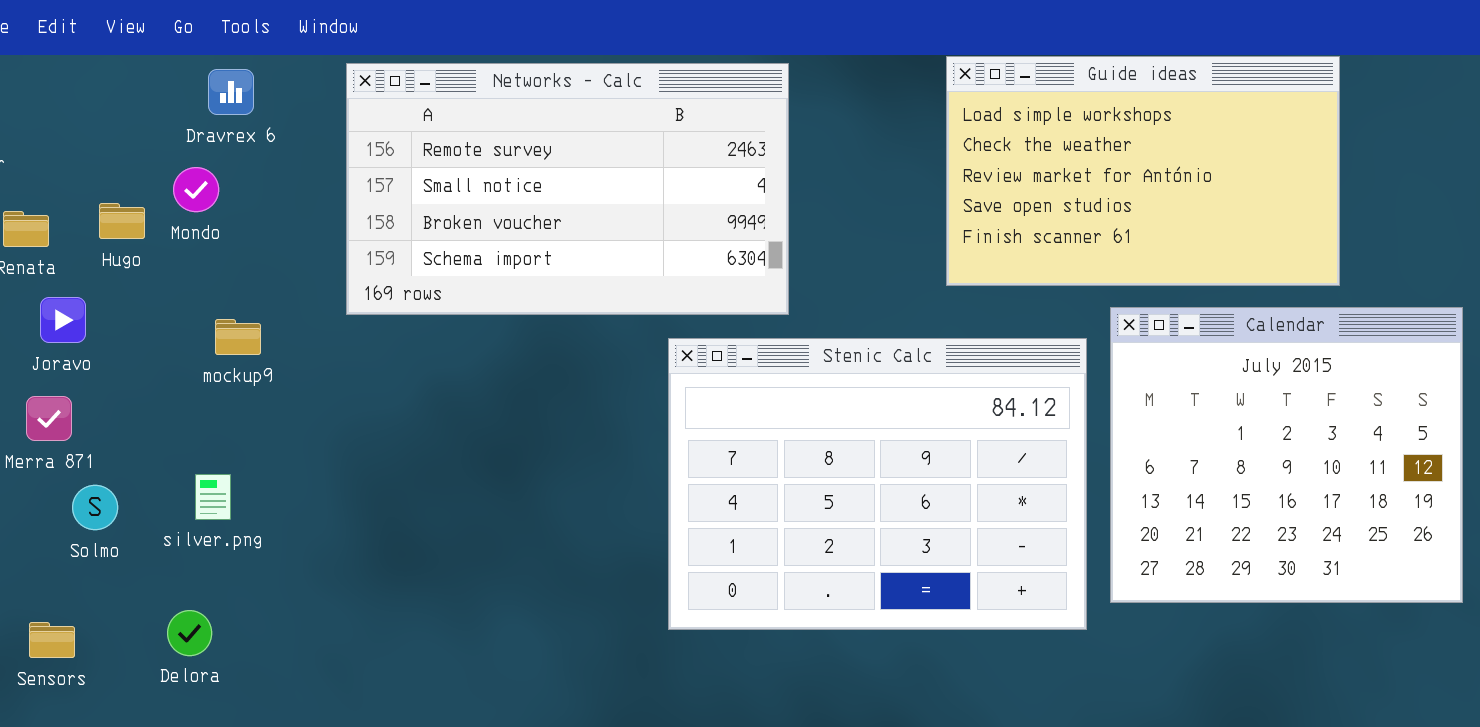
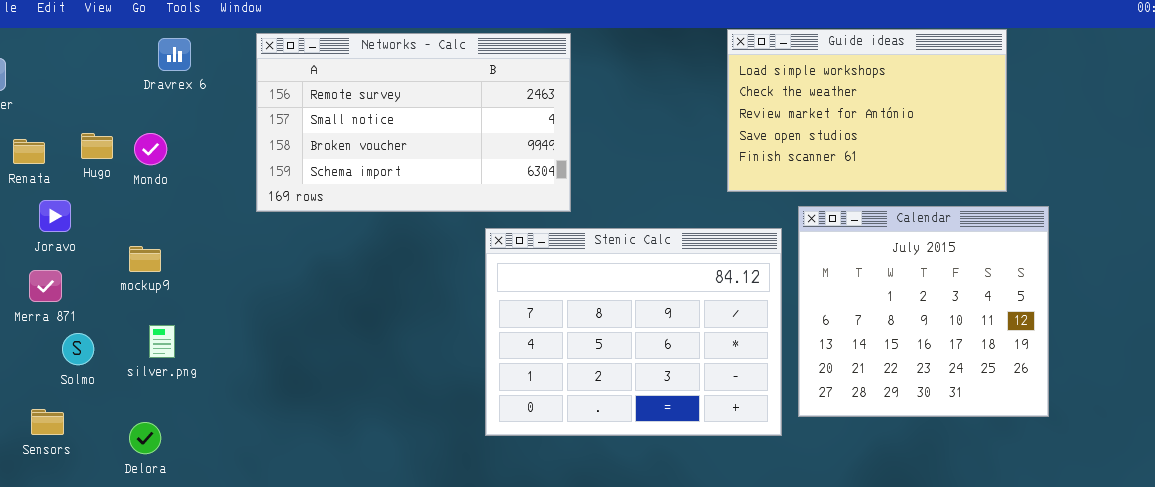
Guide ideas: [946,56,1340,286] -> [727,29,1007,192], moved
Mondo: [173,167,219,212] -> [134,133,167,165], moved
mockup9: [215,319,261,355] -> [129,246,161,272], moved
Sensors: [29,622,75,658] -> [31,409,64,435], moved

